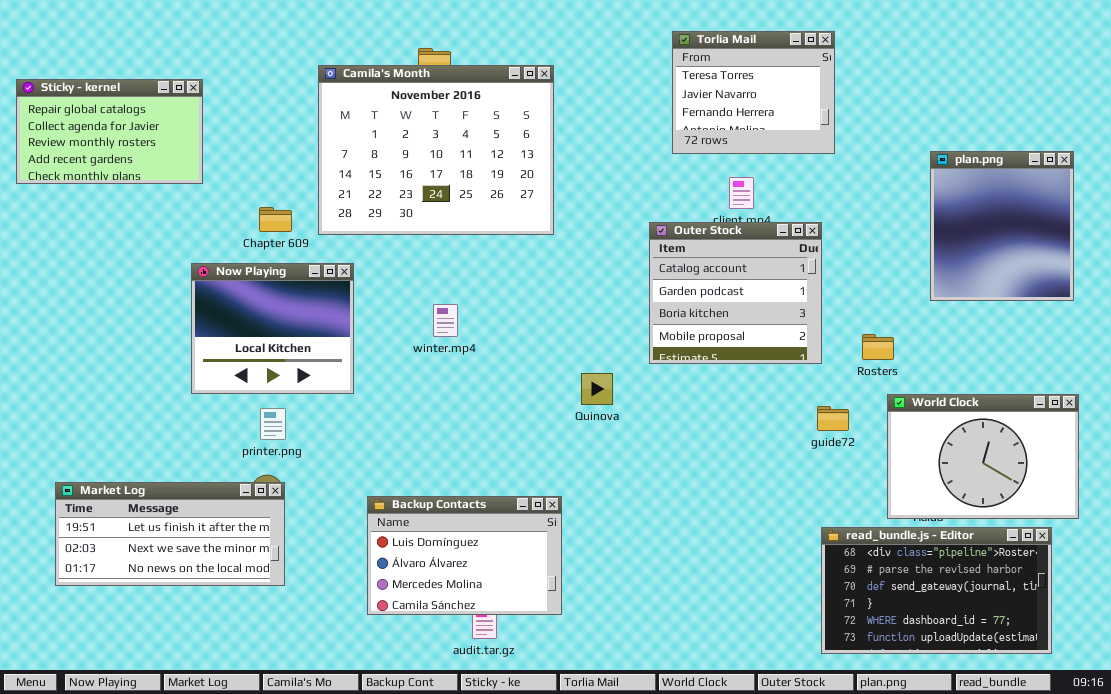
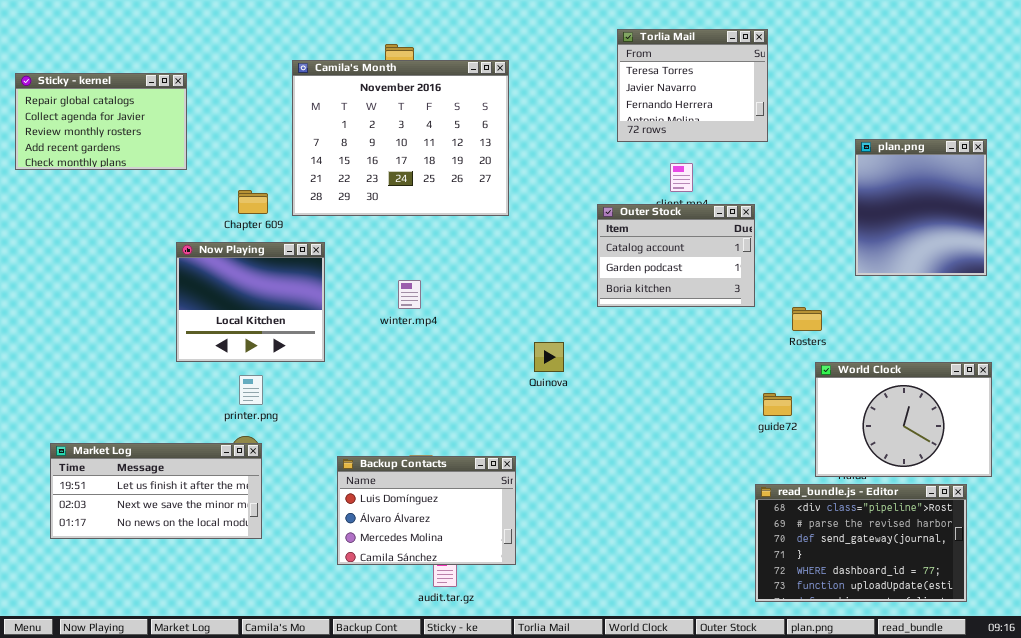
Outer Stock: [649,222,822,364] -> [597,204,755,307], resized
guide72: [817,406,849,431] -> [763,393,792,416], moved

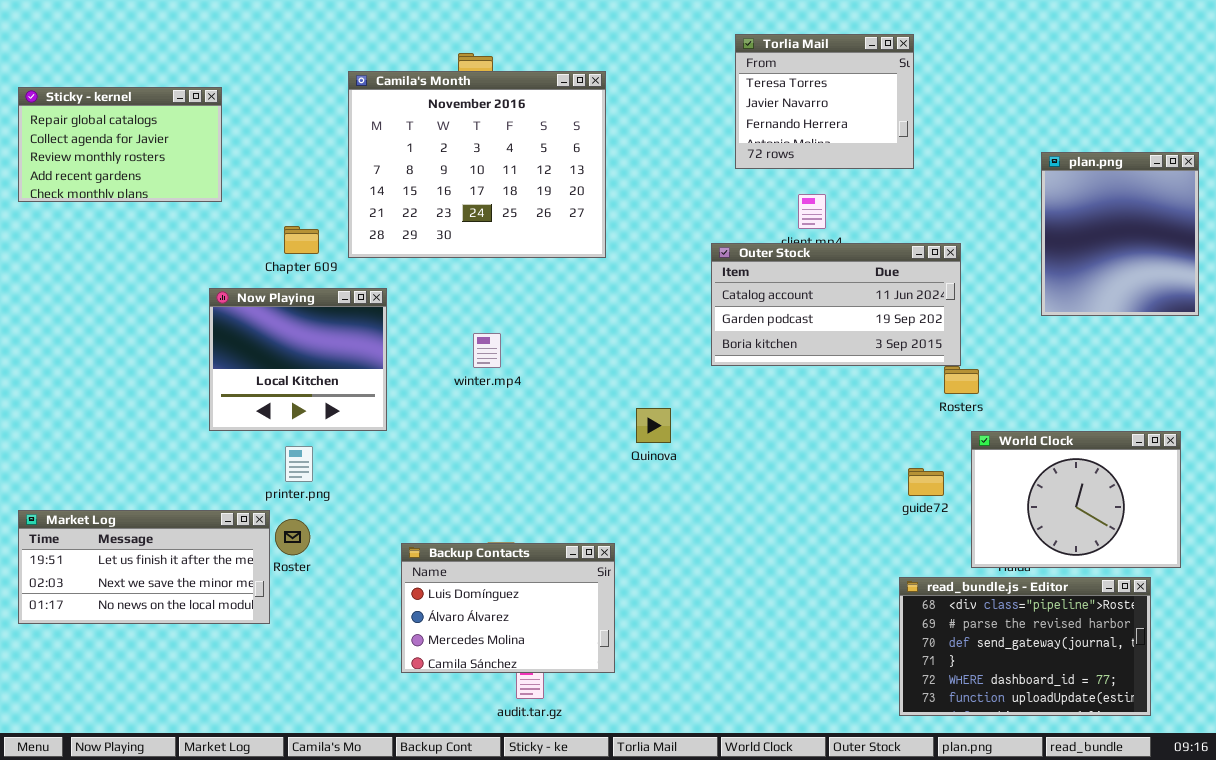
plan.png: [855,139,987,276] -> [1041,152,1199,316], moved
Outer Stock: [597,204,755,307] -> [711,243,961,366], resized
Market Log: [50,443,262,539] -> [18,510,270,624], moved

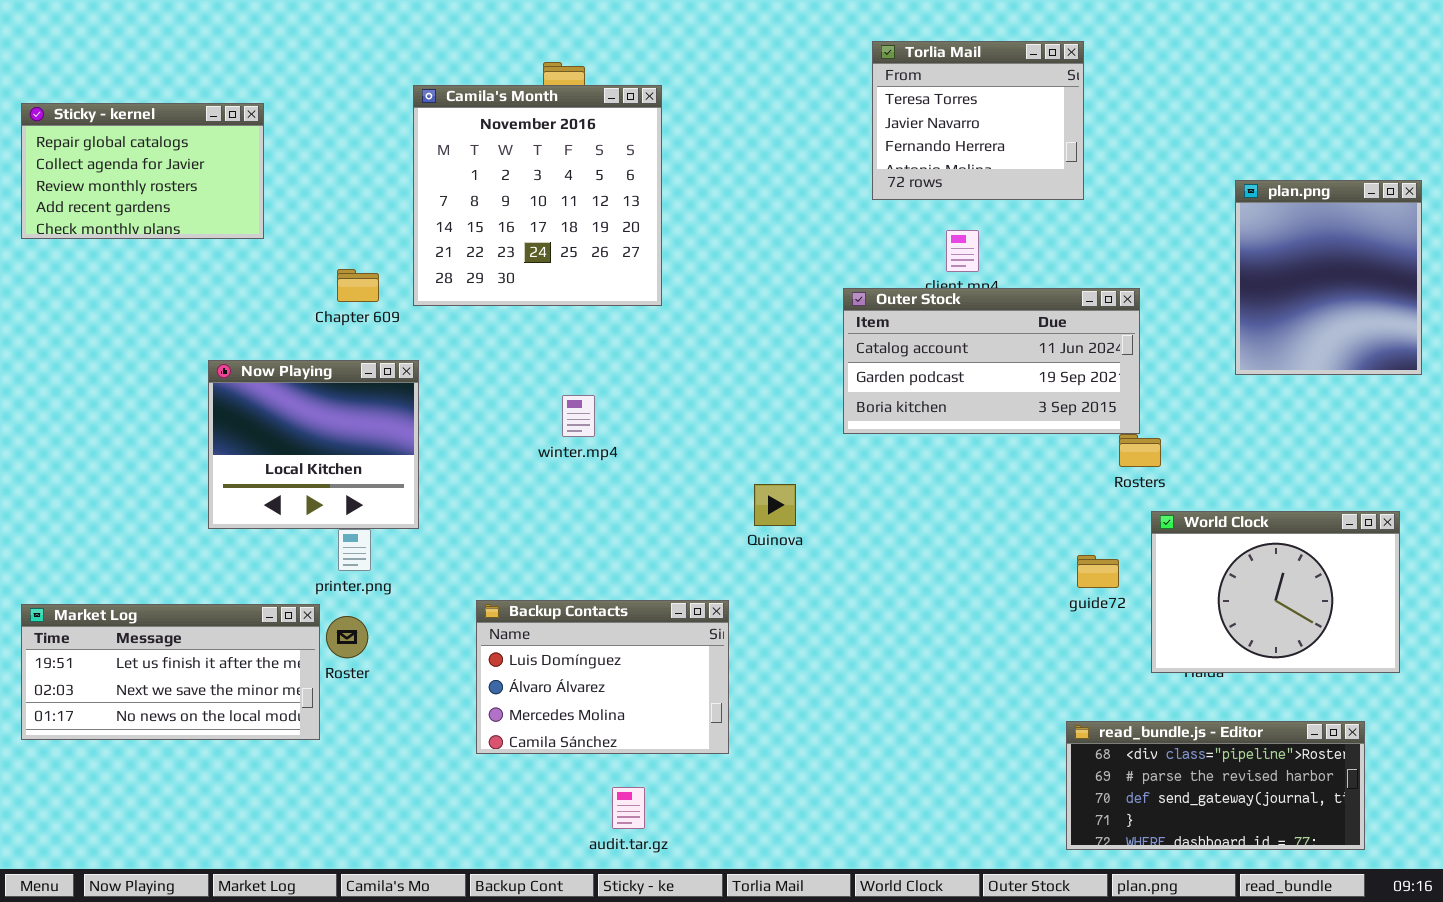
Camila's Month: [348,71,606,258] -> [413,85,662,306], resized
Now Playing: [209,288,387,431] -> [208,360,419,529], moved
Backup Contacts: [401,543,615,673] -> [476,600,729,754], moved
read_bundle.js - Editor: [899,577,1151,716] -> [1066,721,1365,850], resized

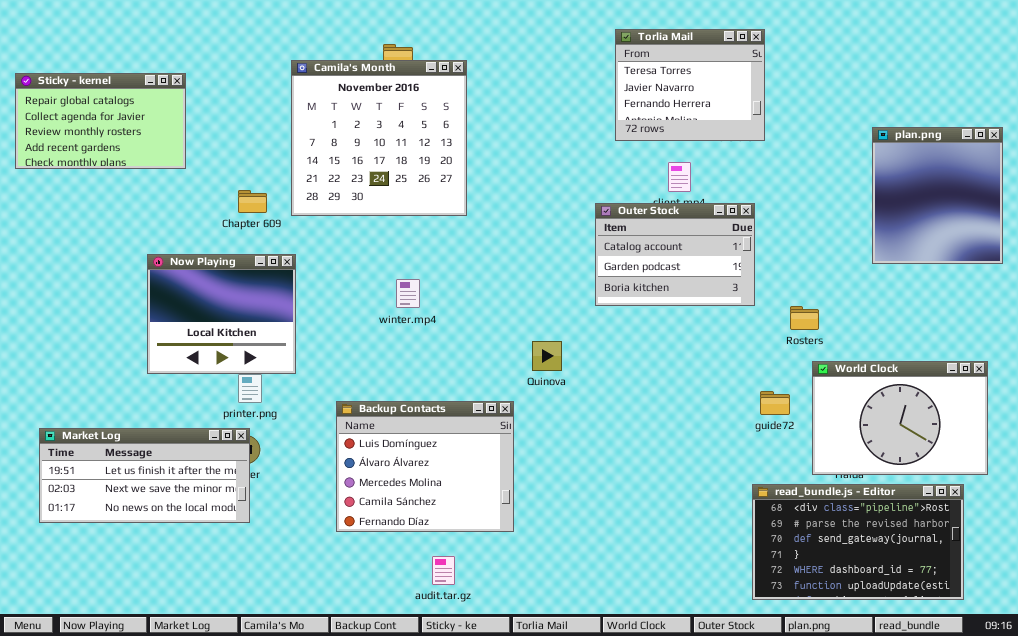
Outer Stock: [843,288,1140,434] -> [595,203,755,306], resized
Backup Contacts: [476,600,729,754] -> [336,401,514,532], resized
Market Log: [21,604,320,740] -> [39,428,250,523], moved
read_bundle.js - Editor: [1066,721,1365,850] -> [752,484,964,600], resized

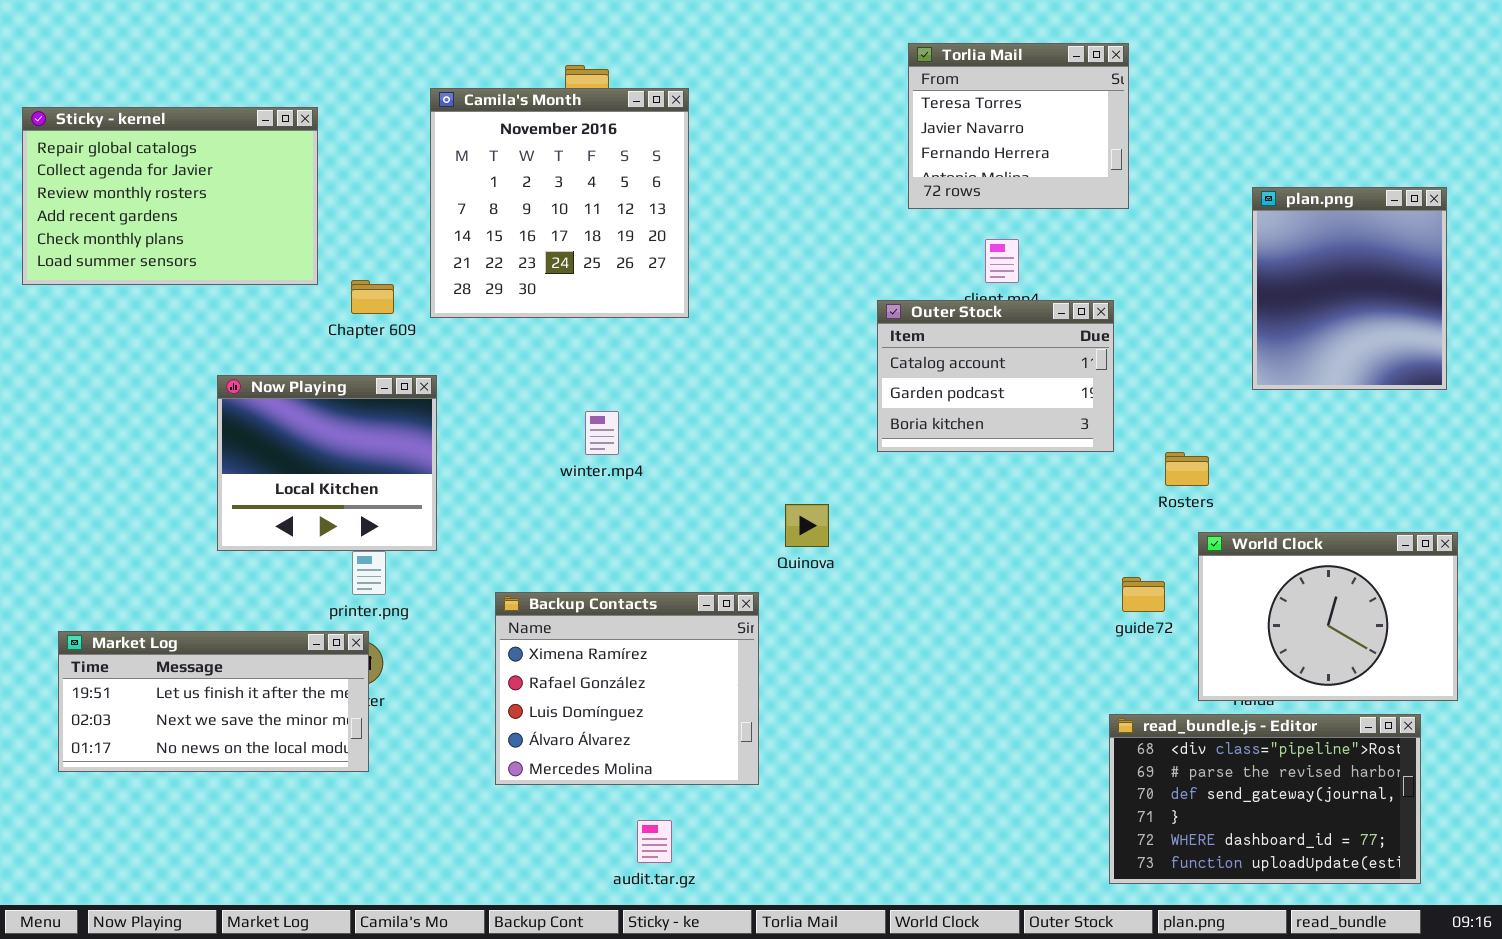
Sticky - kernel: [15,73,186,169] -> [22,107,318,285], resized
plan.png: [872,127,1003,264] -> [1252,187,1447,390], moved
Backup Contacts: [336,401,514,532] -> [495,592,759,785], scrolled up 2 rows

